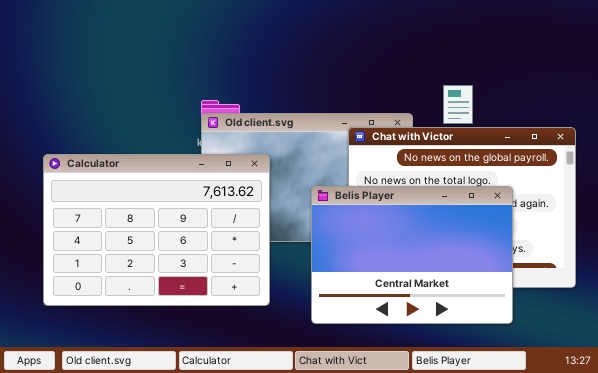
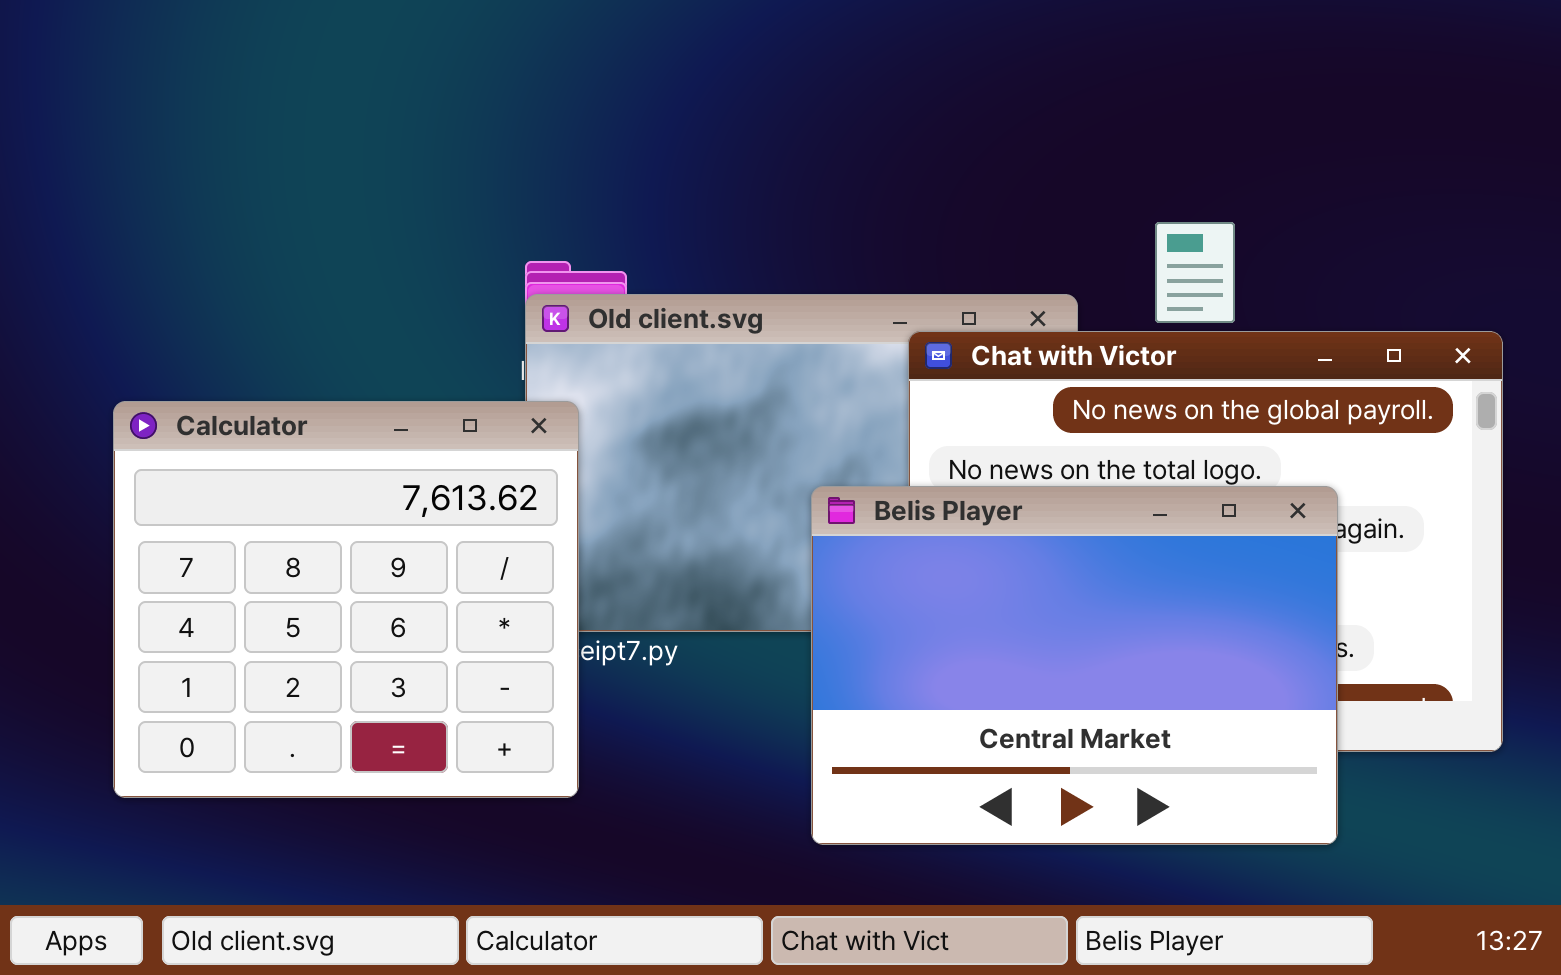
Calculator: [43,154,270,306] -> [113,401,579,798], resized

